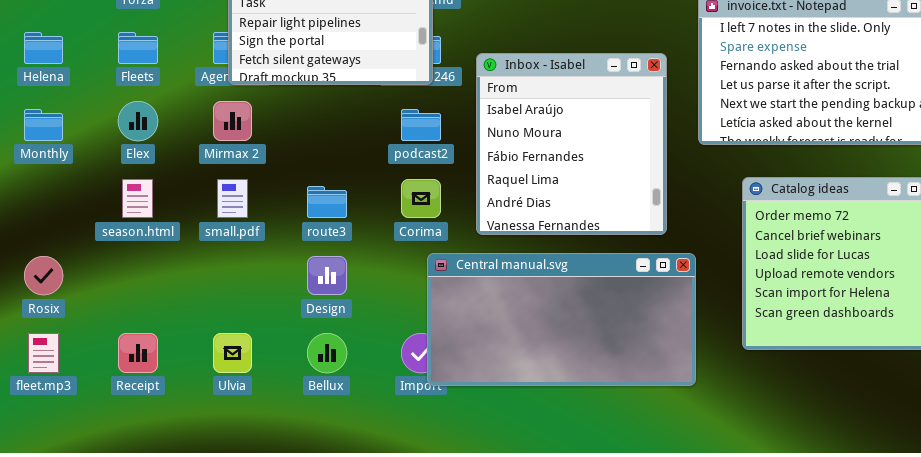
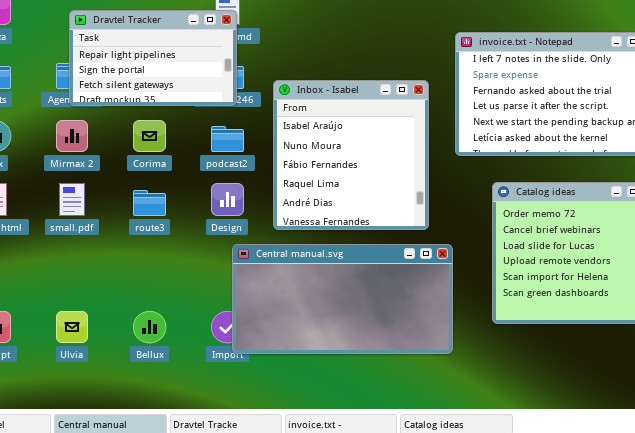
Corima: [401,179,441,218] -> [133,120,166,152], moved
Design: [307,256,347,295] -> [211,183,244,216], moved

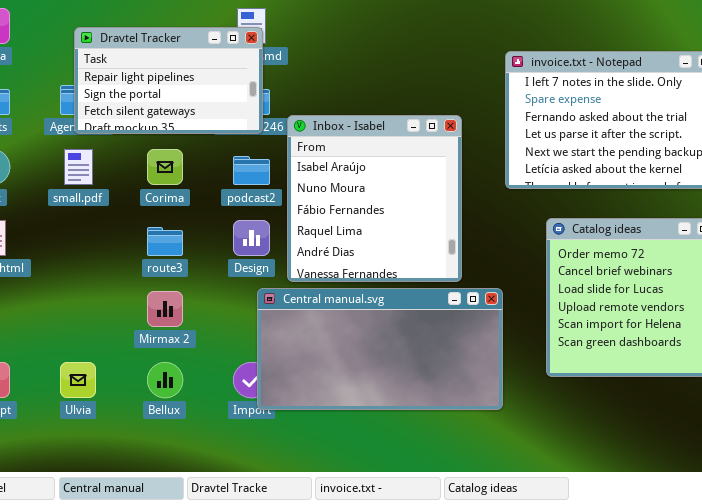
Inbox - Isabel: [273,80,429,230] -> [287,115,462,282], moved
Mirmax 2: [56,120,88,152] -> [147,291,183,327], moved
small.pdf: [59,183,85,216] -> [64,149,93,185], moved

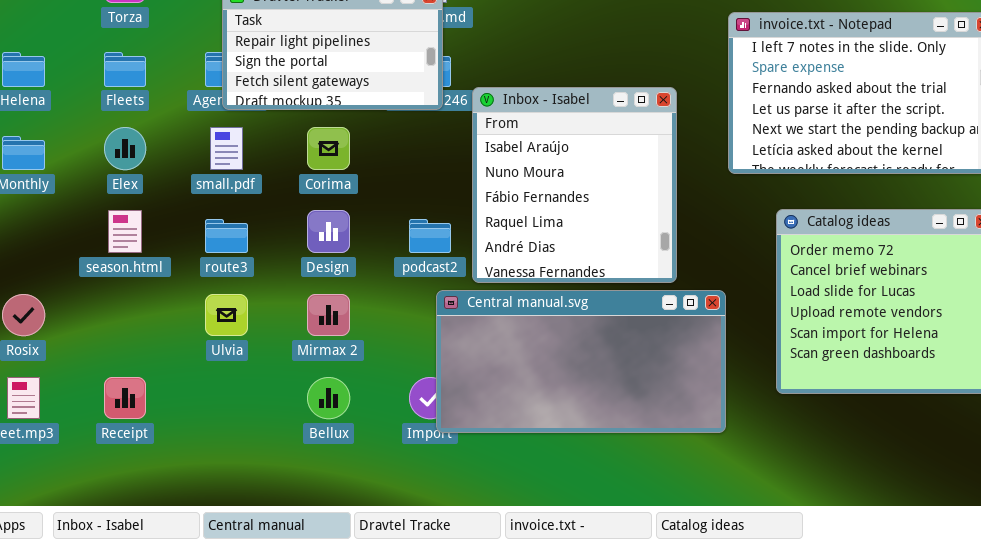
podcast2: [233,156,270,185] -> [409,219,451,253], moved
Design: [233,220,270,256] -> [307,210,350,253], moved
route3: [147,227,183,256] -> [205,219,248,253], moved
Ulvia: [60,362,96,398] -> [205,294,248,336], moved

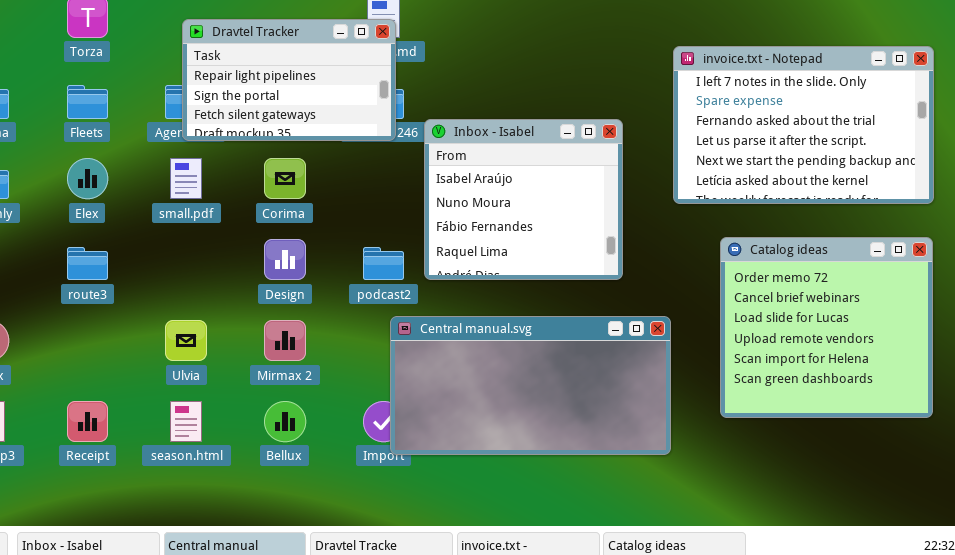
Inbox - Isabel: [472,87,677,283] -> [424,119,623,280], resized
season.html: [108,210,142,253] -> [170,401,202,442], moved
route3: [205,219,248,253] -> [67,247,108,280], moved

